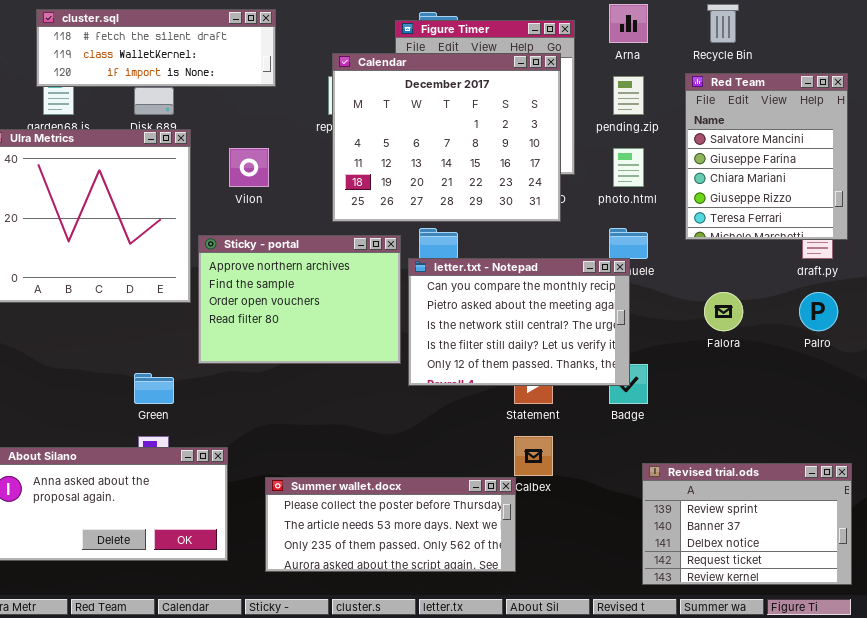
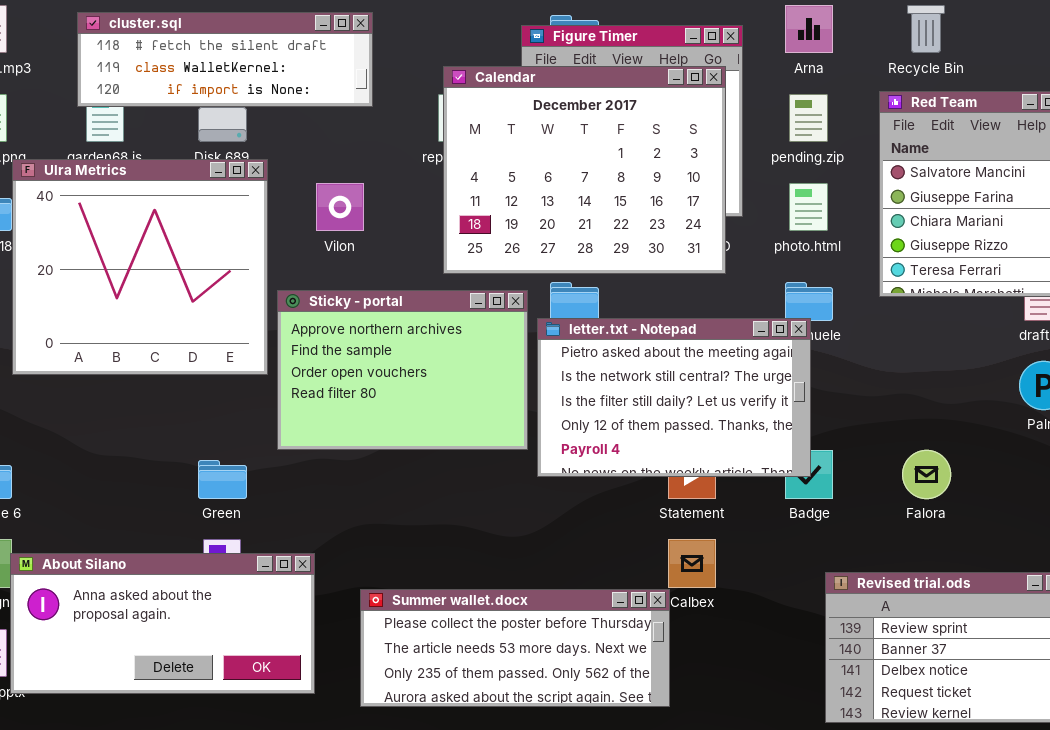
letter.txt - Notepad: [408,258,630,386] -> [537,318,811,477], scrolled down 1 row
Falora: [704,292,743,331] -> [902,450,951,499], moved

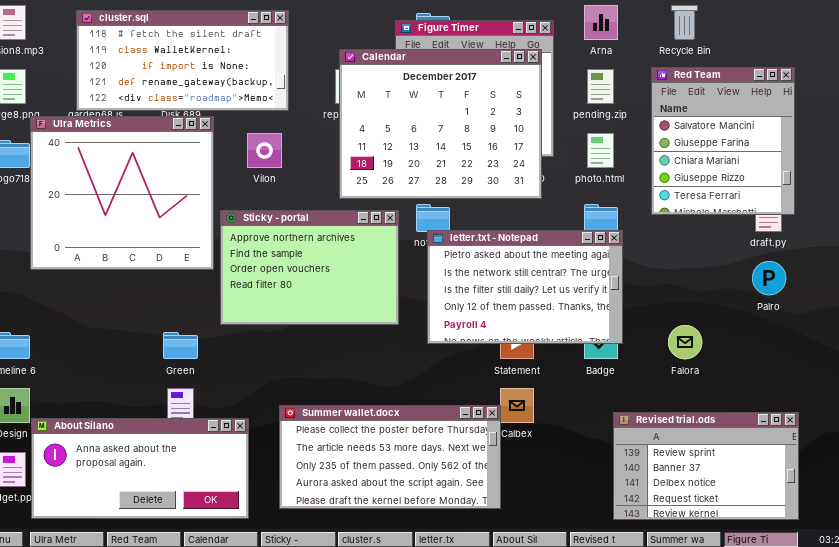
cluster.sql: [77,12,373,107] -> [76,10,289,111], resized
letter.txt - Notepad: [537,318,811,477] -> [427,230,623,344], moved
About Silano: [10,553,315,694] -> [31,418,249,519], moved
Summer wallet.docx: [360,589,670,707] -> [279,405,501,509], resized

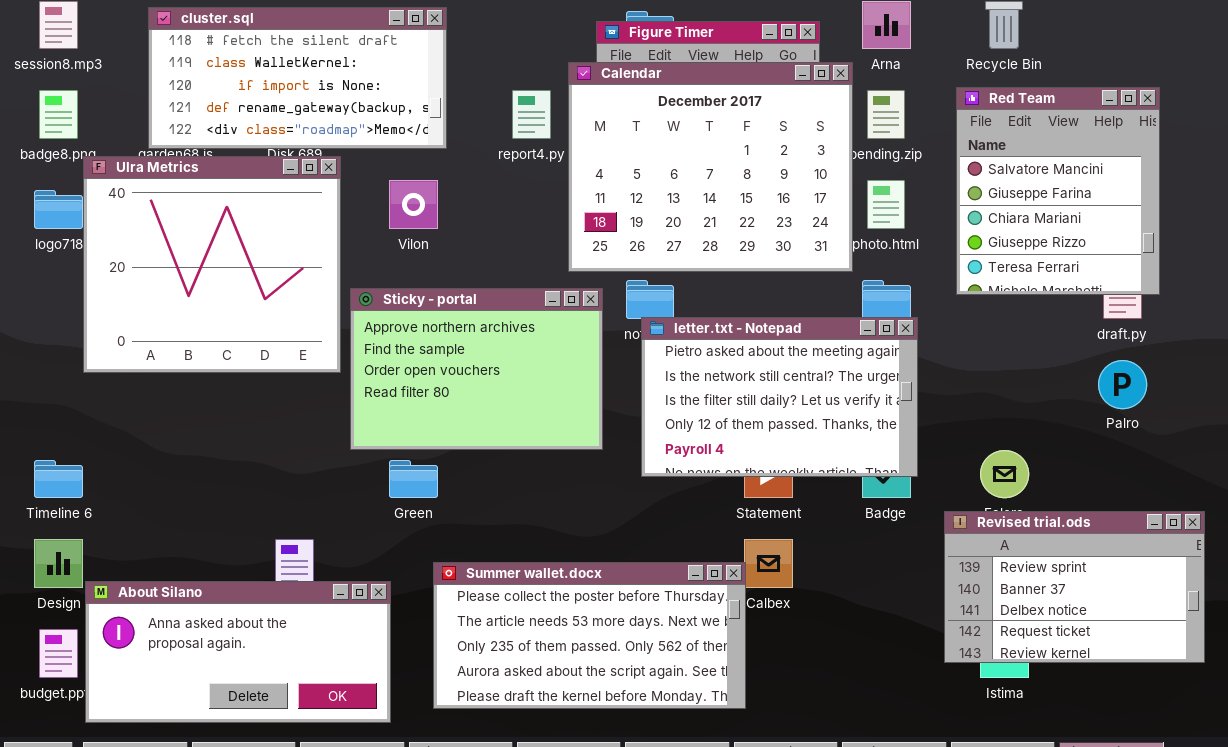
Calendar: [339,49,542,199] -> [568,62,853,272], moved
Green: [163,332,198,359] -> [389,460,438,498], moved
Revised trial.ods: [613,412,799,520] -> [944,511,1205,663], moved

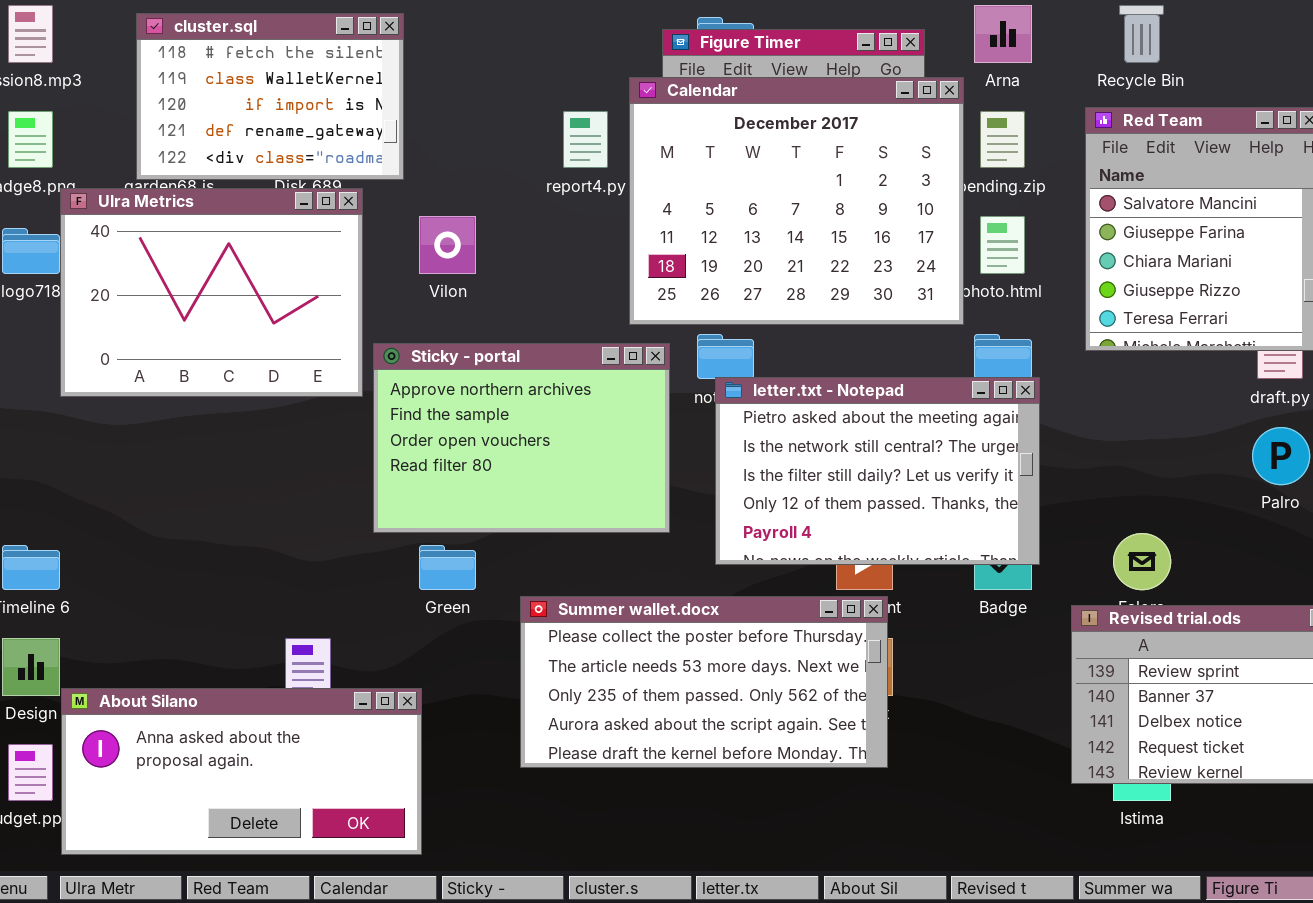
cluster.sql: [148,7,447,149] -> [136,13,404,180], resized
Ulra Metrics: [83,156,341,373] -> [60,188,363,397], resized
Summer wallet.docx: [433,562,746,709] -> [520,596,888,768], moved

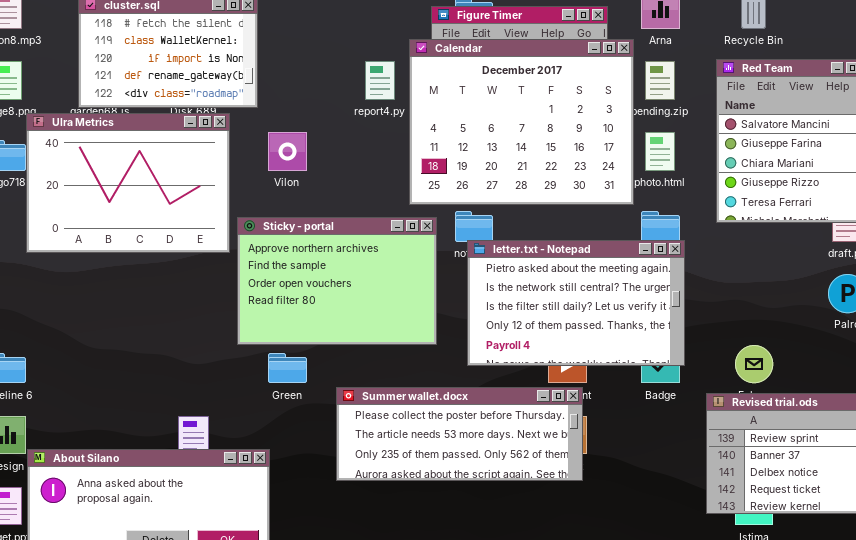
Summer wallet.docx: [520,596,888,768] -> [336,387,583,481], resized

